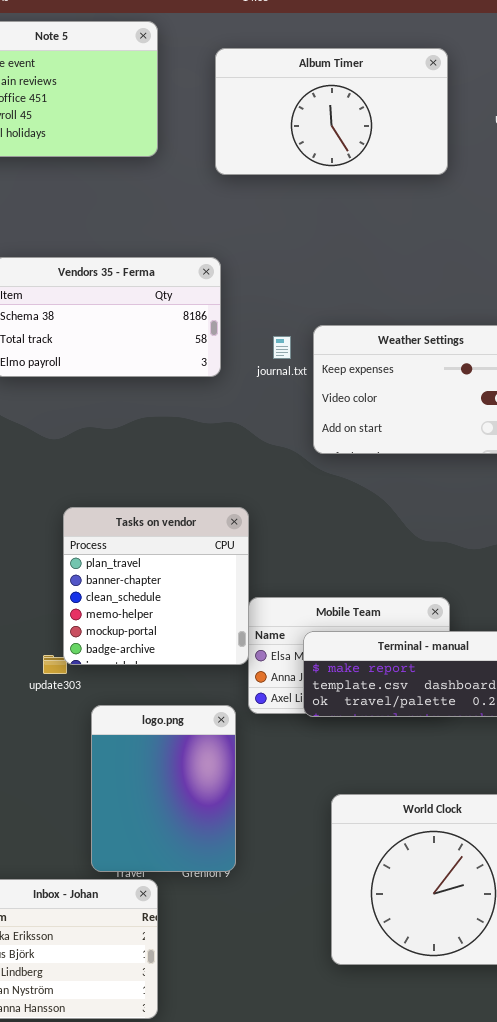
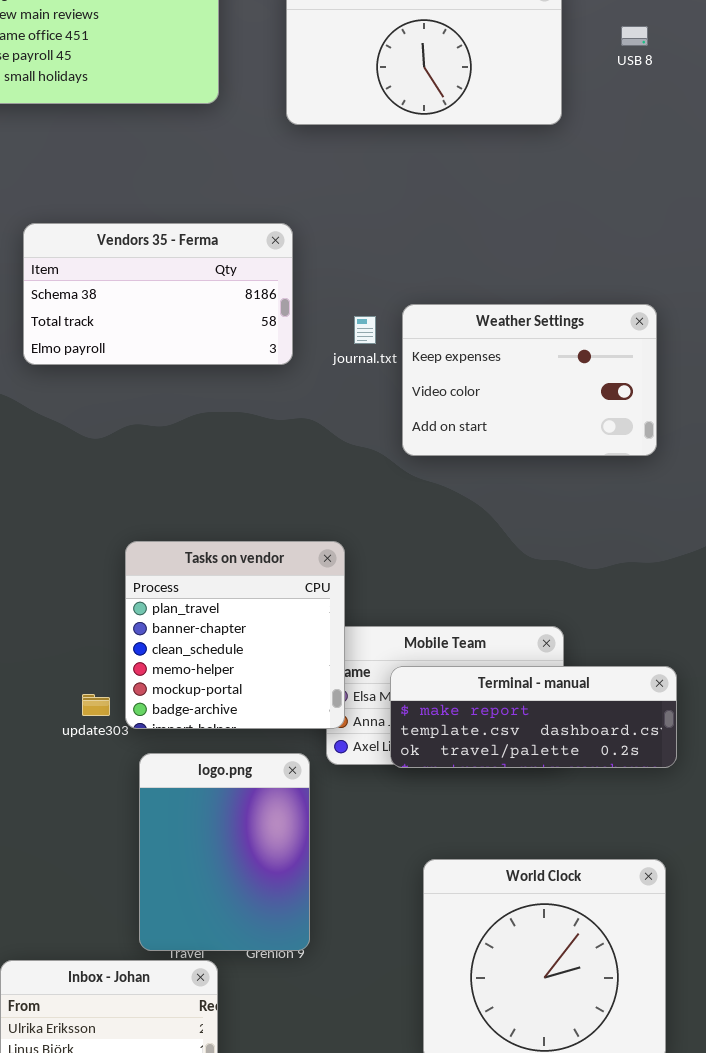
Tasks on vendor: [63,507,249,665] -> [125,541,345,729], moved

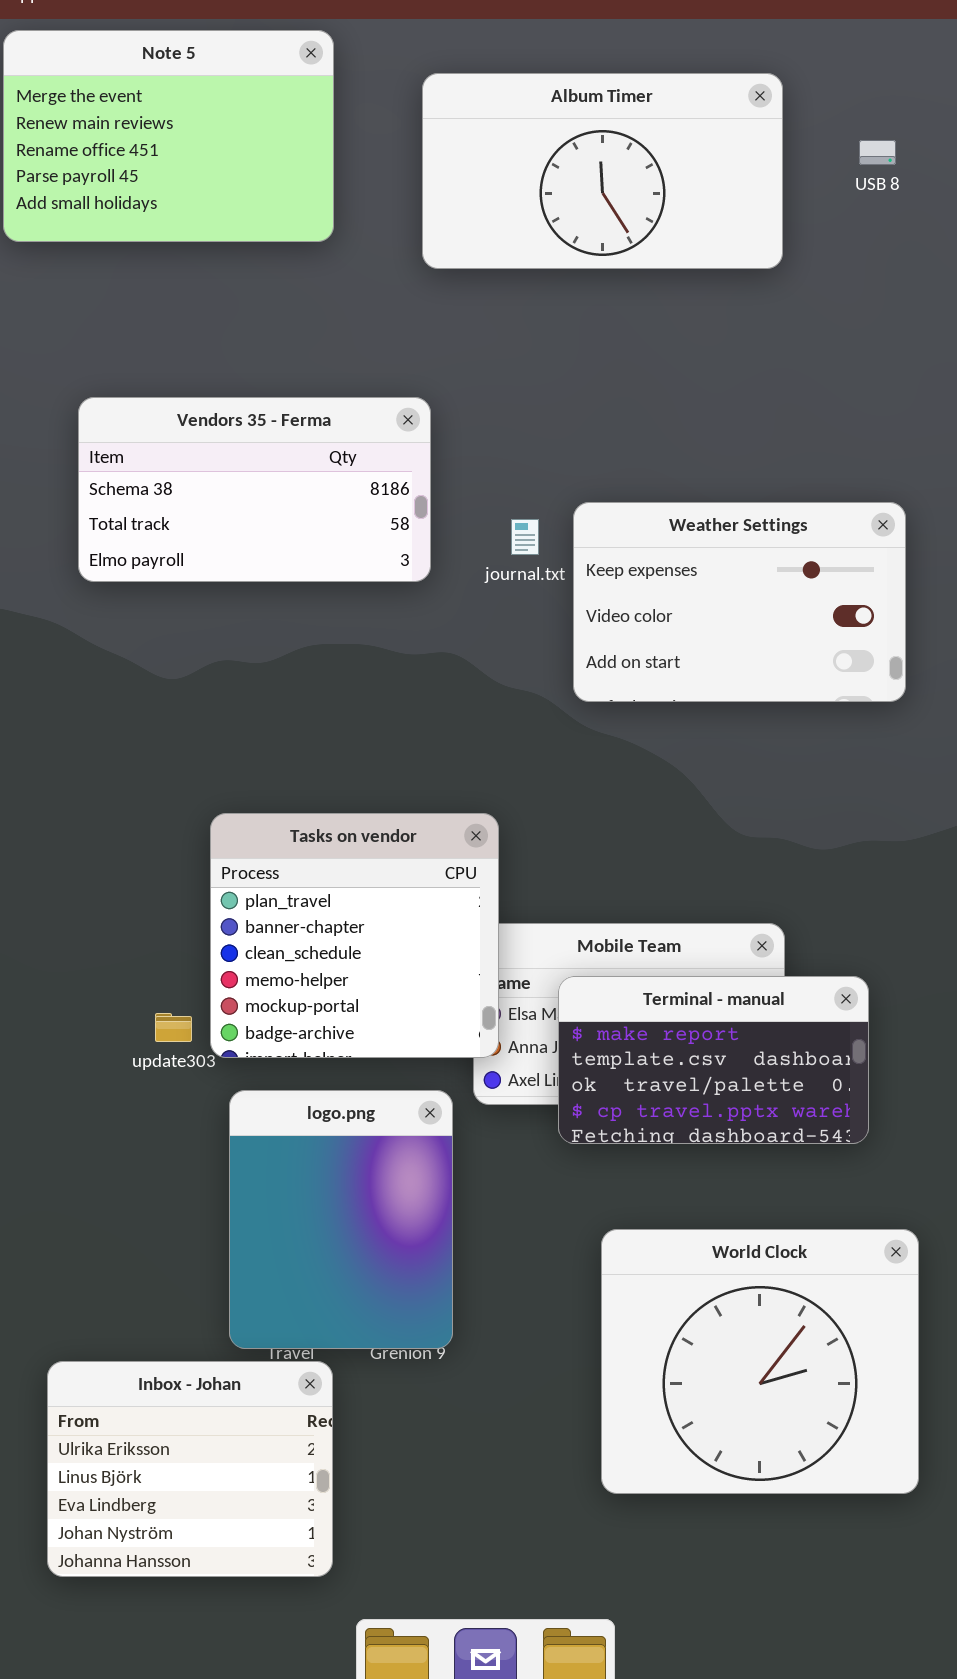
Terminal - manual: [390,666,677,768] -> [558,976,869,1144], resized

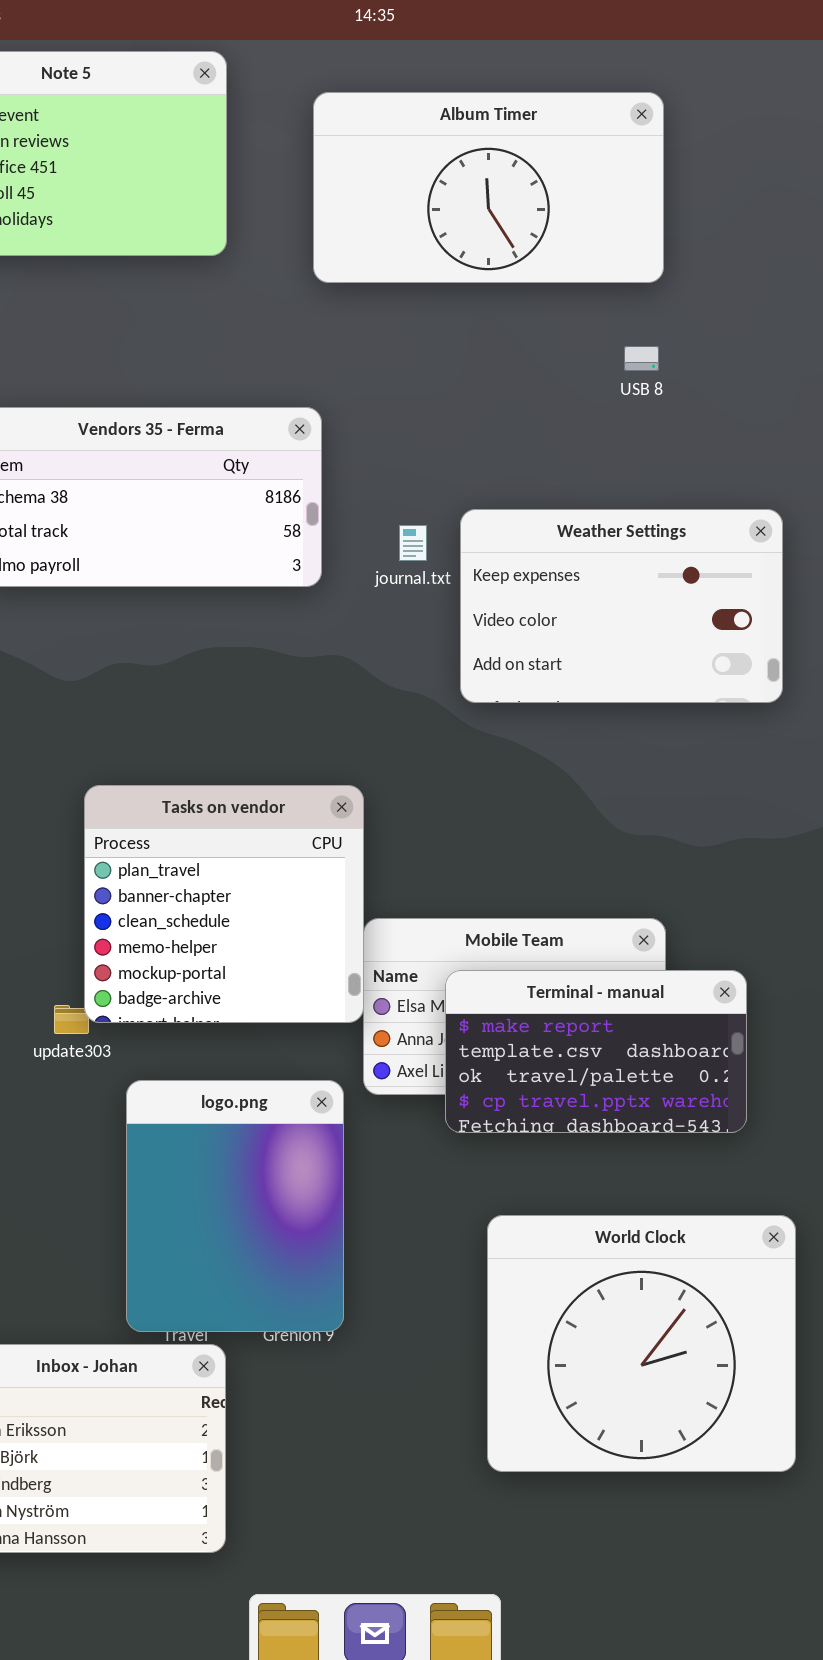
USB 8: [859,140,896,165] -> [624,346,659,371], moved
Tasks on vendor: [210,813,499,1058] -> [84,785,364,1023], moved

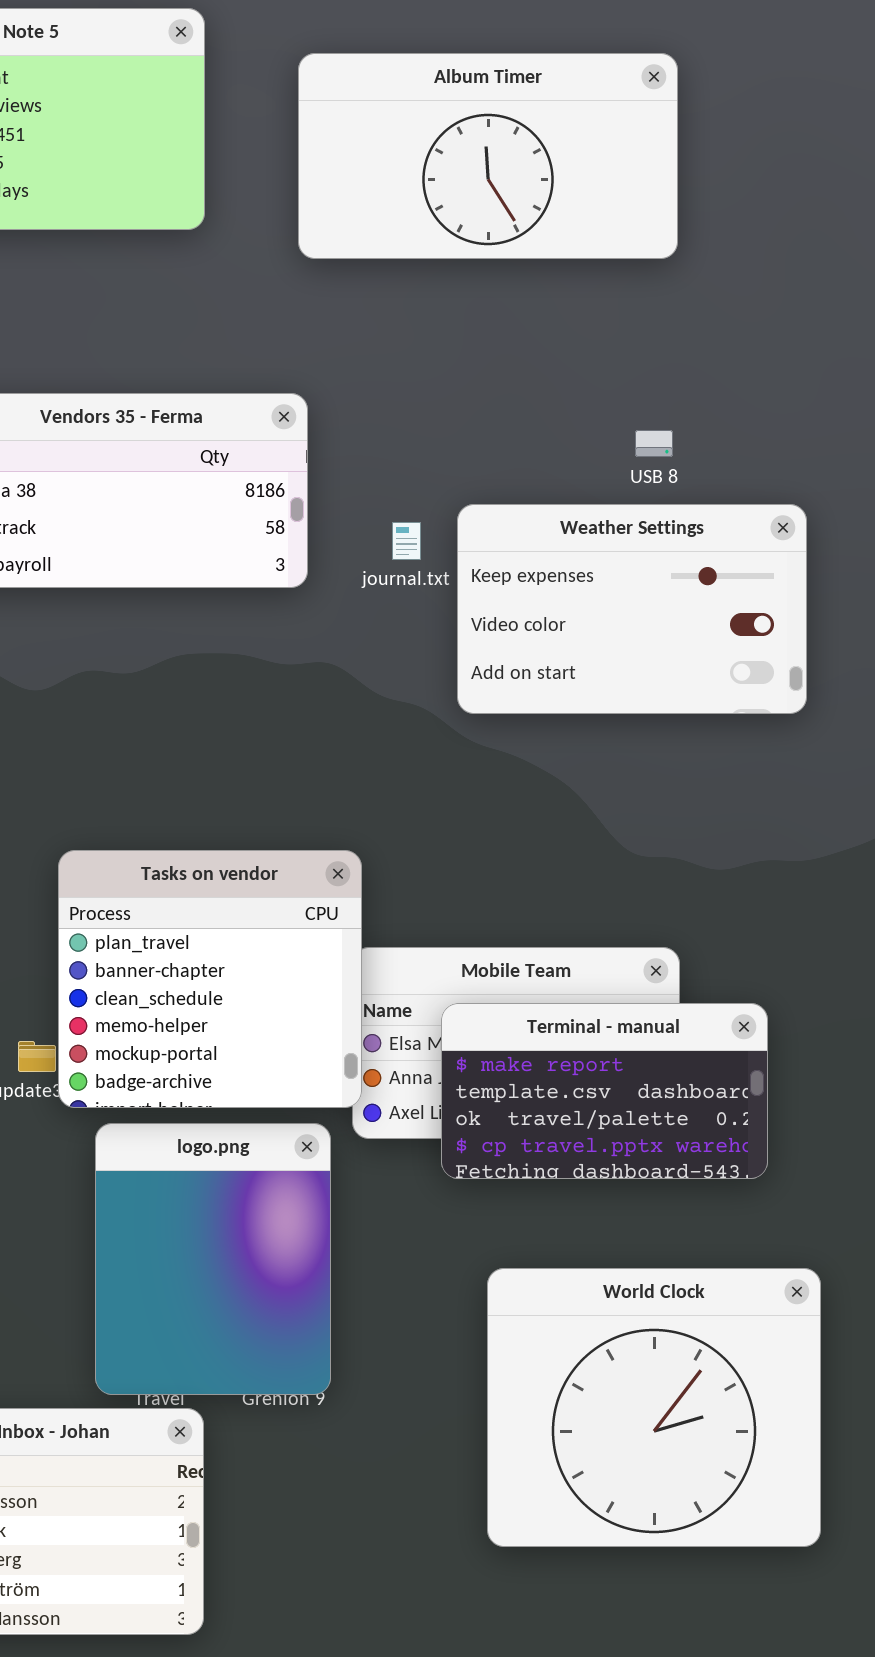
USB 8: [624,346,659,371] -> [635,430,673,457], moved
Tasks on vendor: [84,785,364,1023] -> [58,850,362,1108], moved

